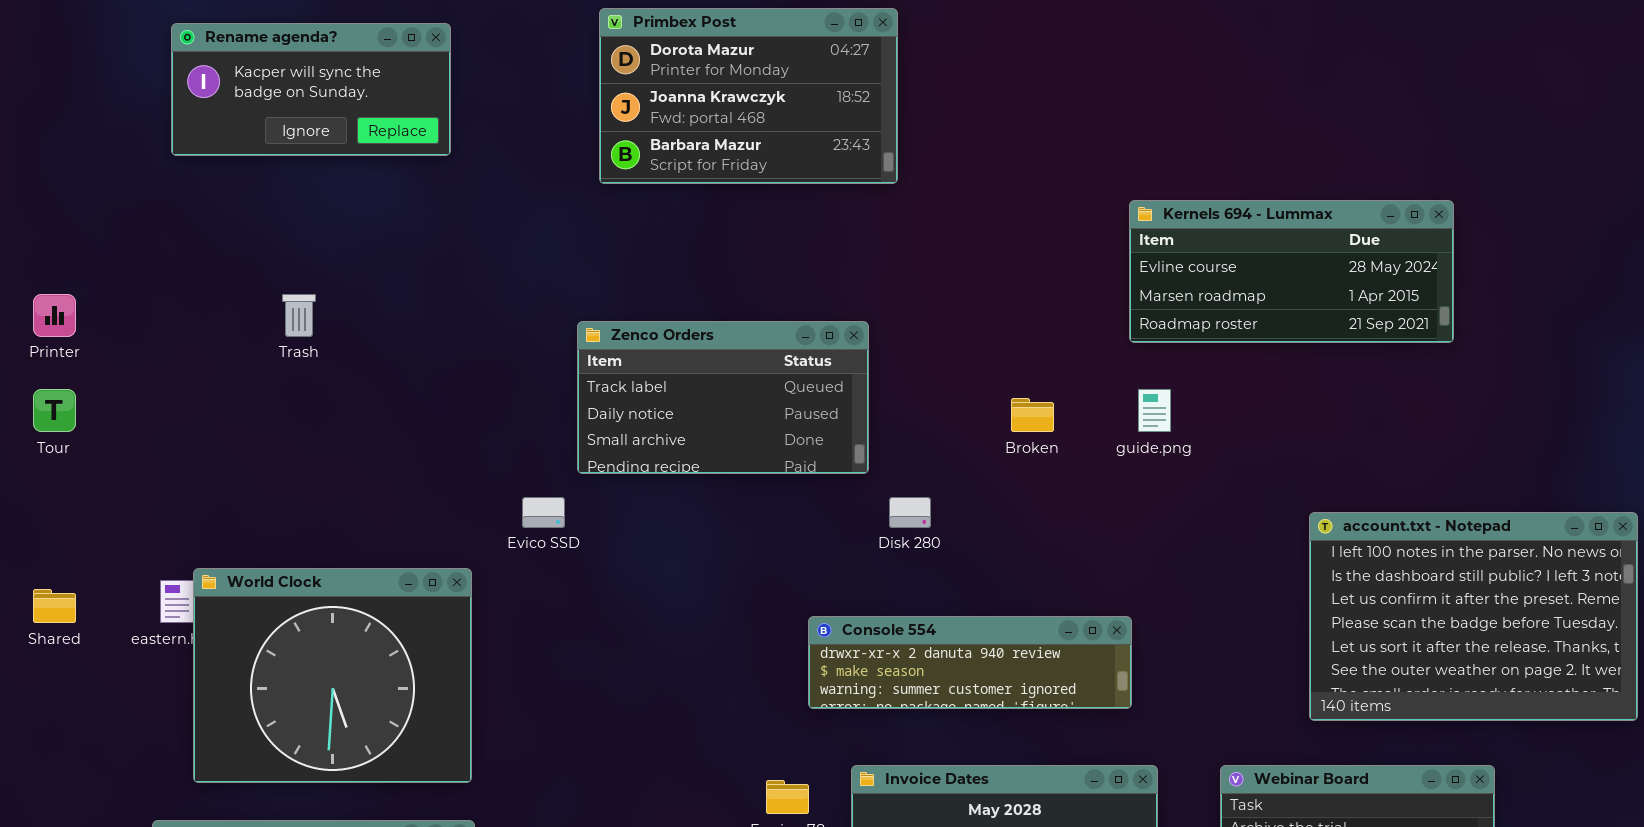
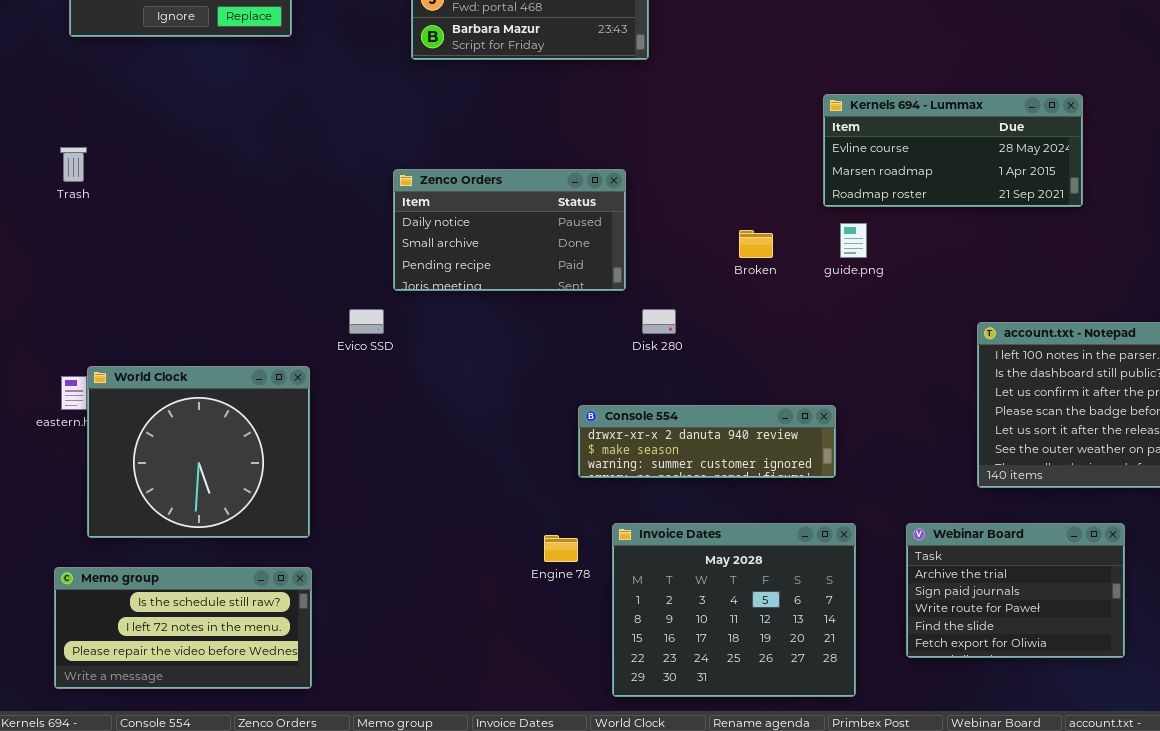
Kernels 694 - Lummax: [1129,200,1454,343] -> [823,94,1083,207], moved
Trash: [282,294,316,337] -> [60,147,87,182], moved
Zenco Orders: [577,321,869,474] -> [393,169,626,291], scrolled down 1 row

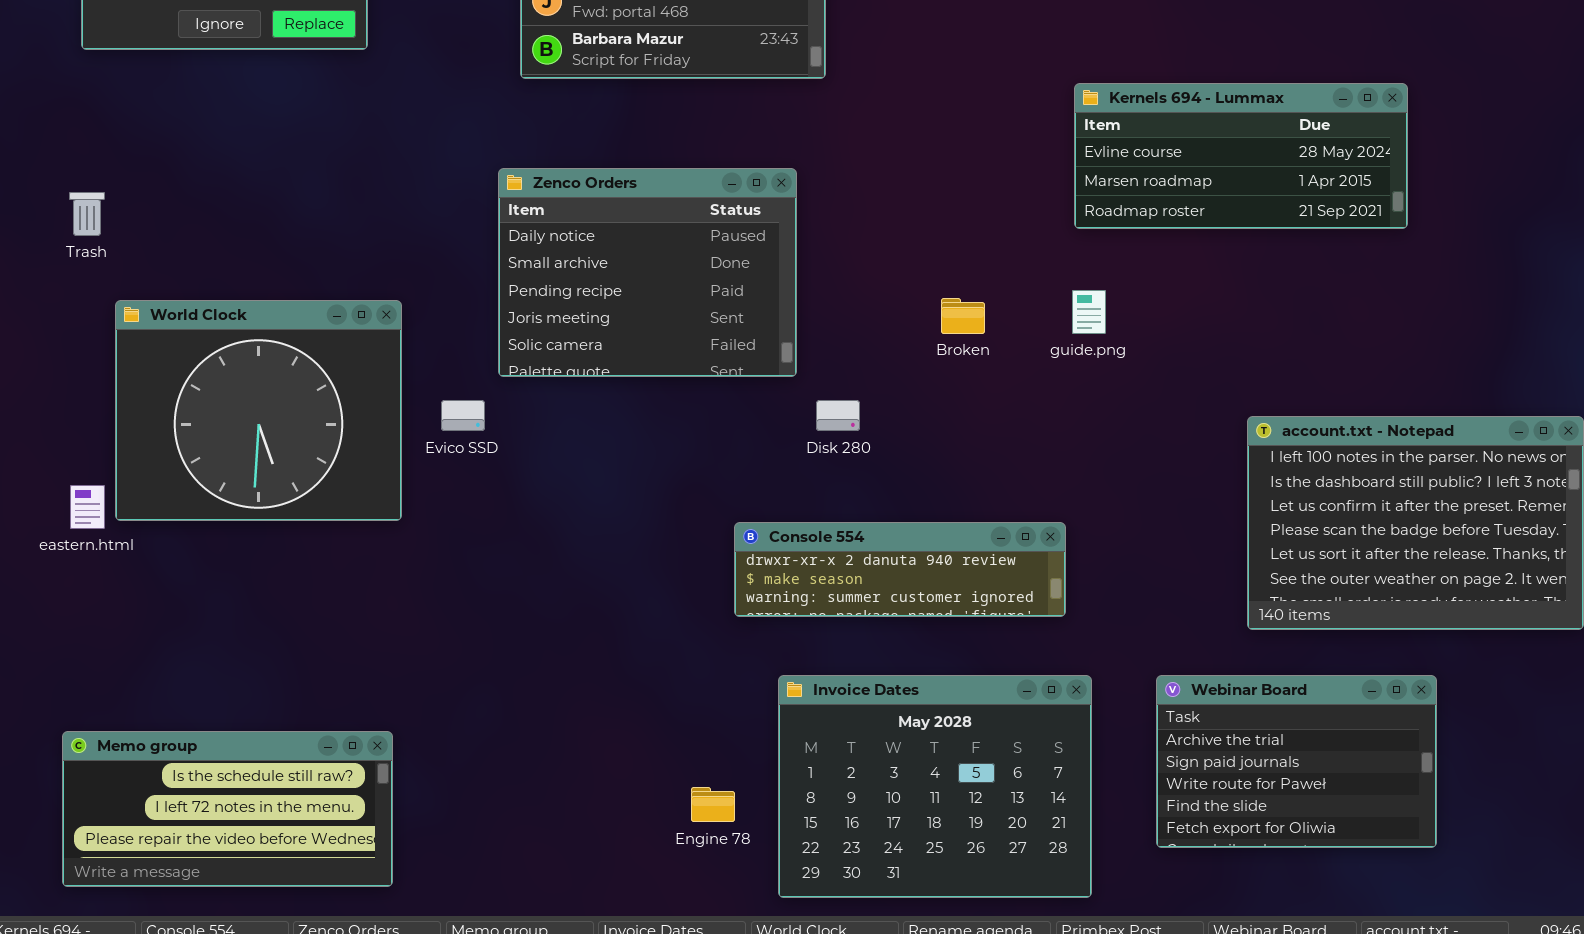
Kernels 694 - Lummax: [823,94,1083,207] -> [1074,83,1408,229], moved
Zenco Orders: [393,169,626,291] -> [498,168,797,377], resized
World Clock: [87,366,310,538] -> [115,300,402,521], moved
Engine 78: [544,535,578,562] -> [691,787,735,822], moved

